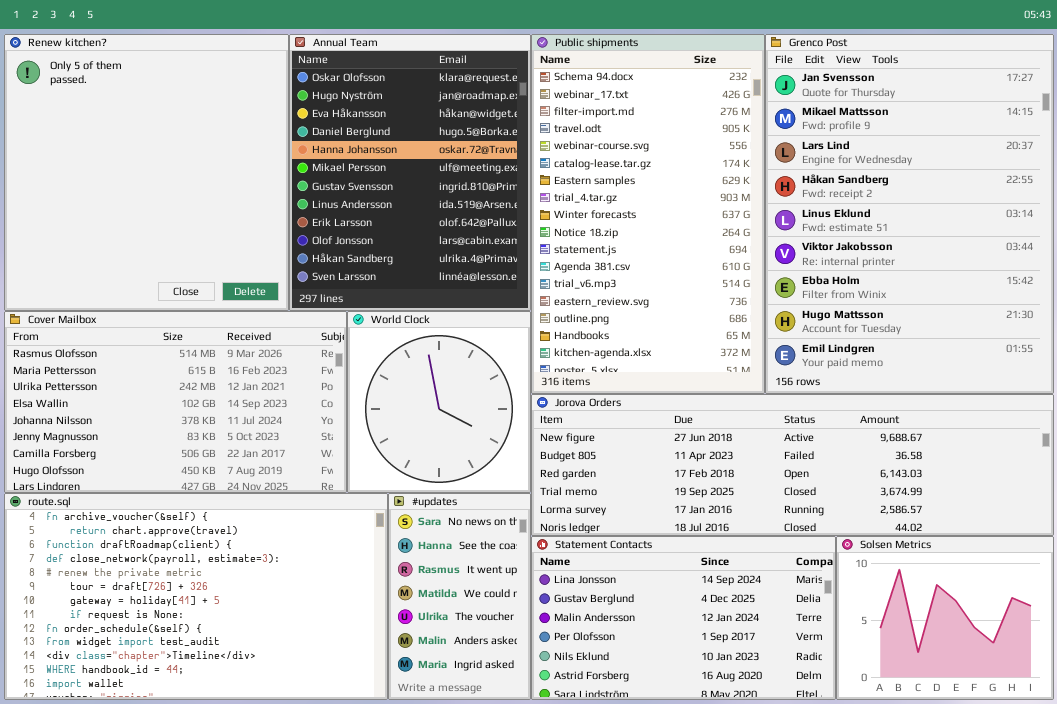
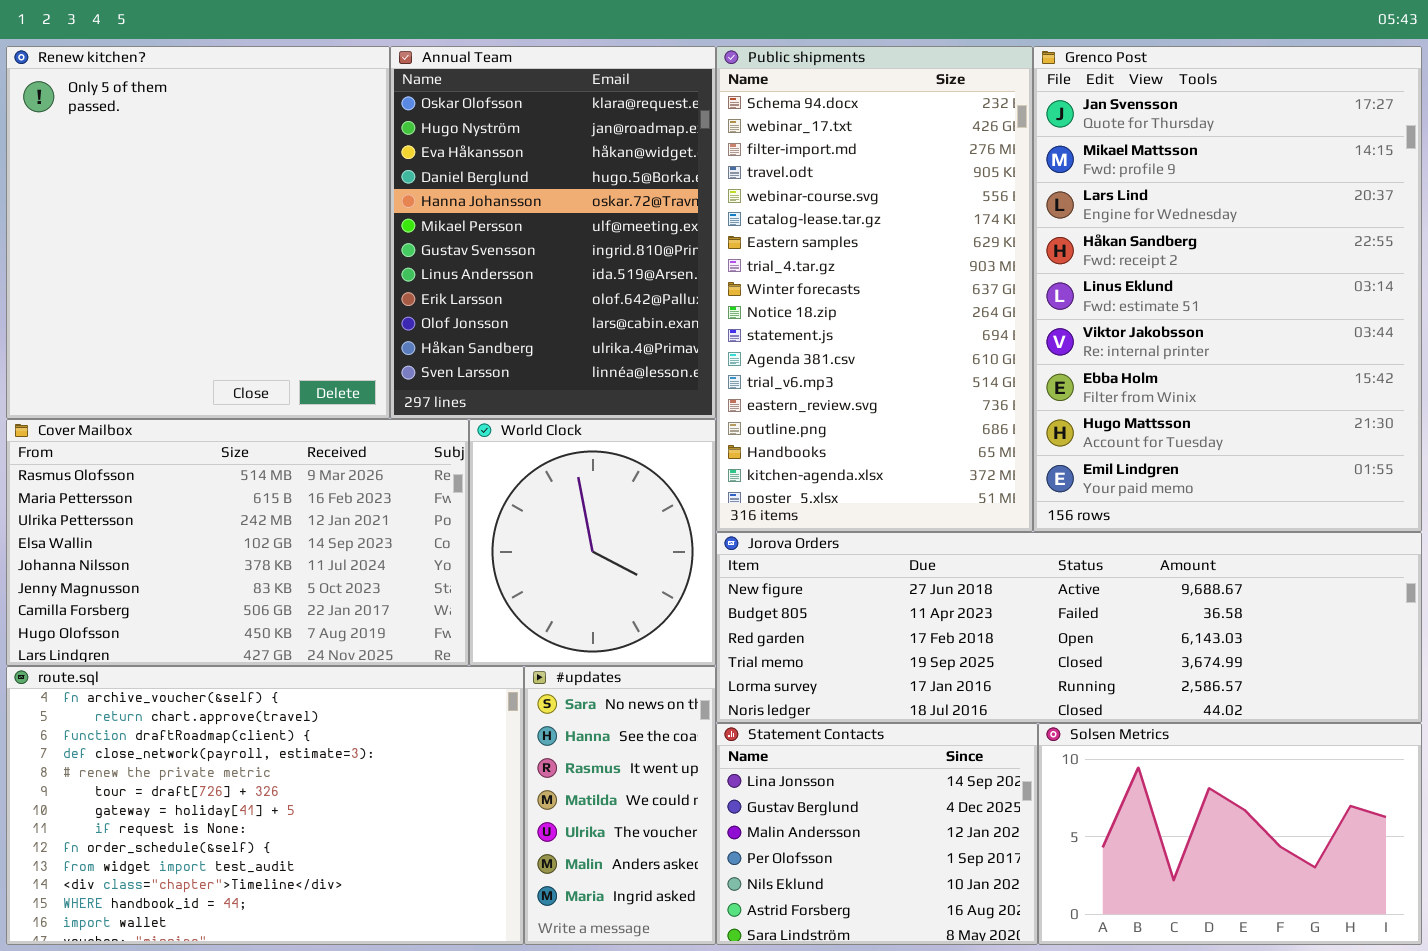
Statement Contacts: [531,536,836,700] -> [716,723,1038,945], resized
Solsen Metrics: [836,536,1054,700] -> [1038,723,1422,945], resized

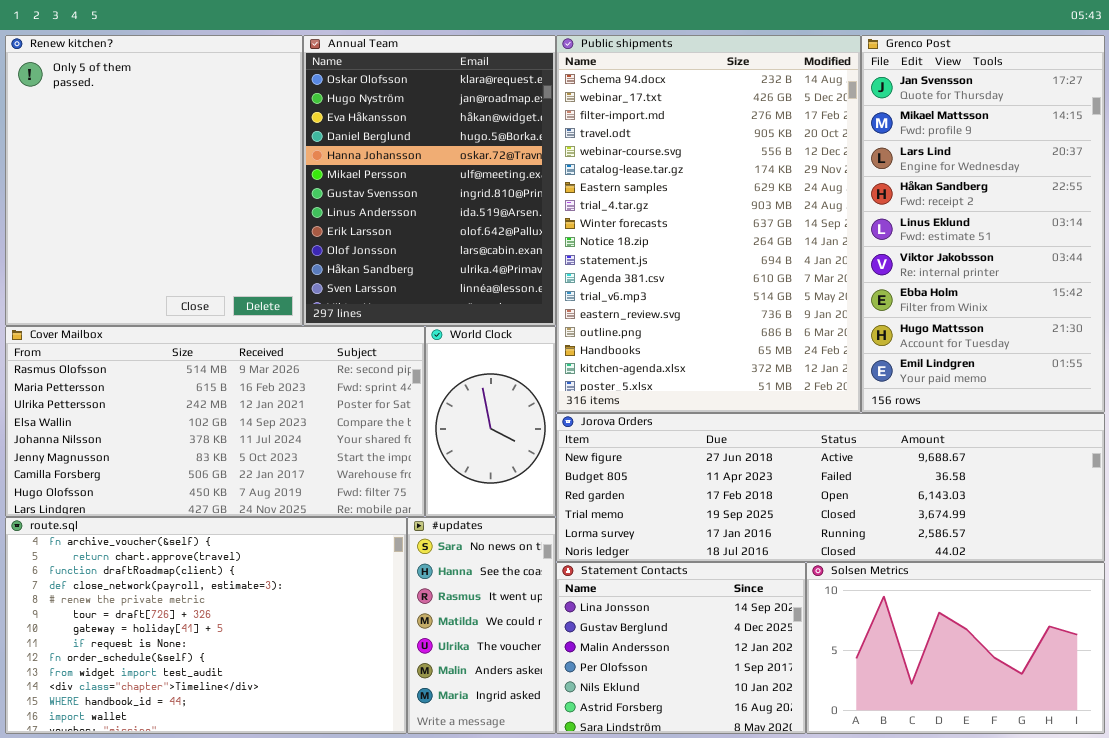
Public shipments: [716,46,1033,532] -> [556,35,861,413], resized
Grenco Post: [1033,46,1422,532] -> [861,35,1105,413], resized
Cover Mailbox: [6,419,469,666] -> [5,326,425,517], resized
World Clock: [469,419,716,666] -> [425,326,556,517], resized

